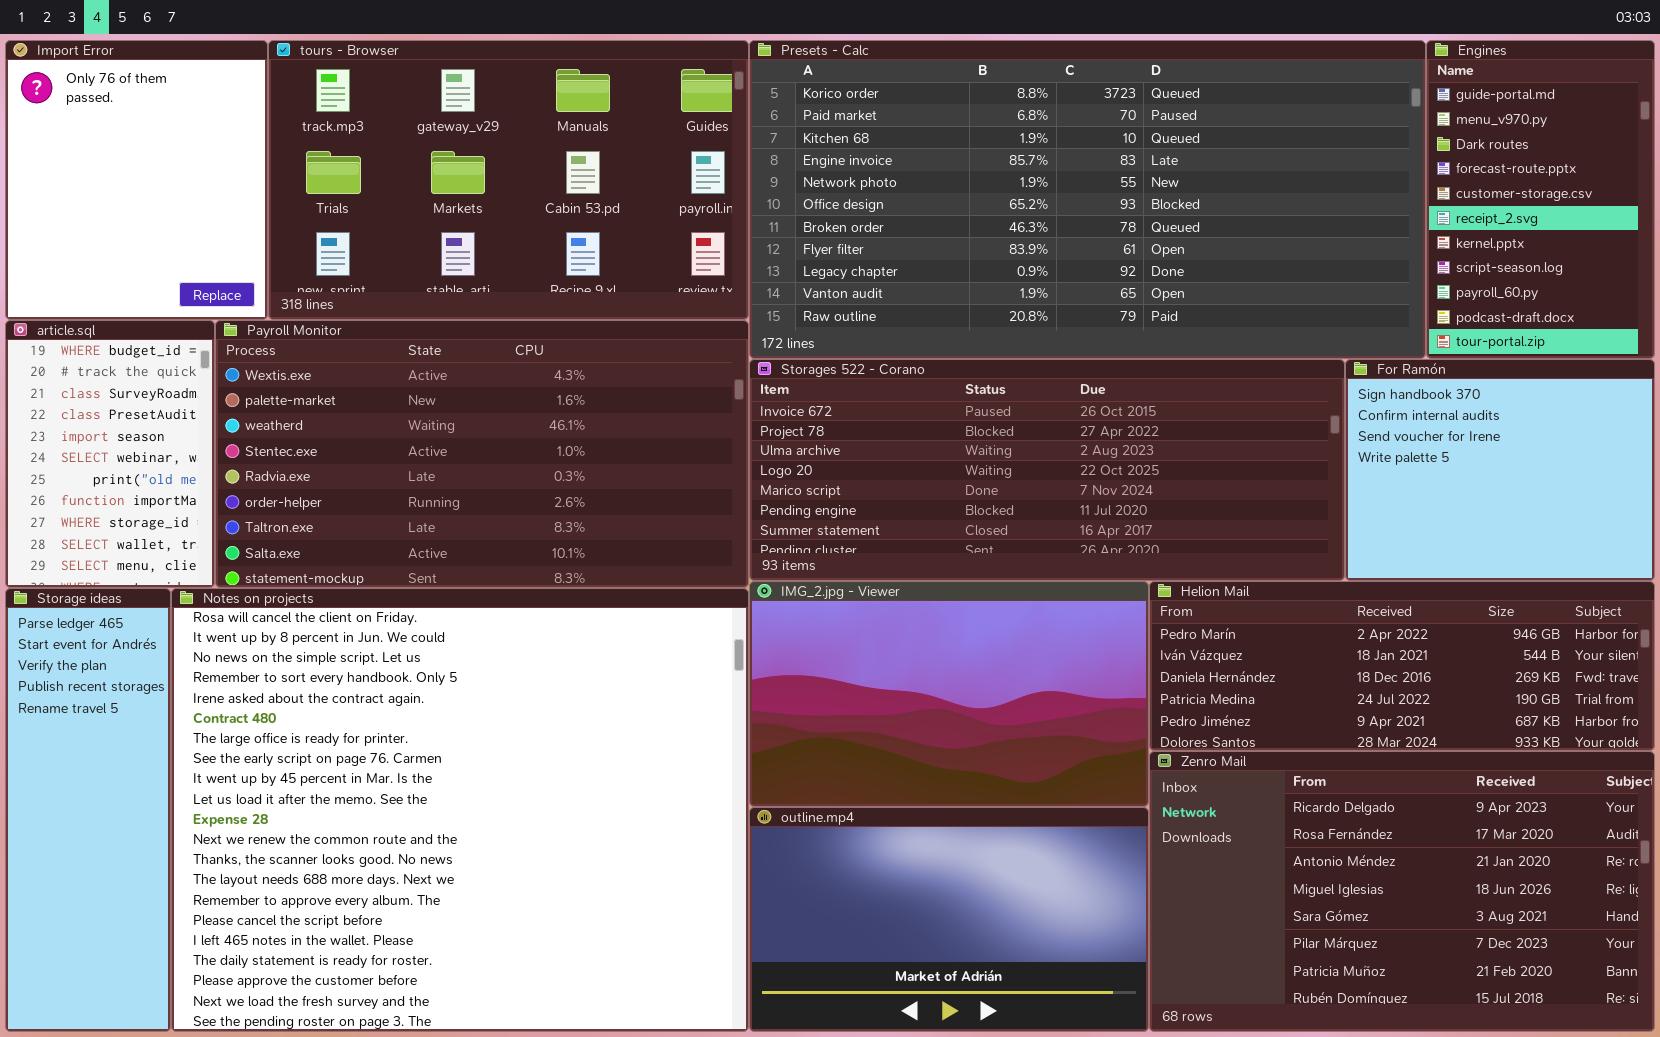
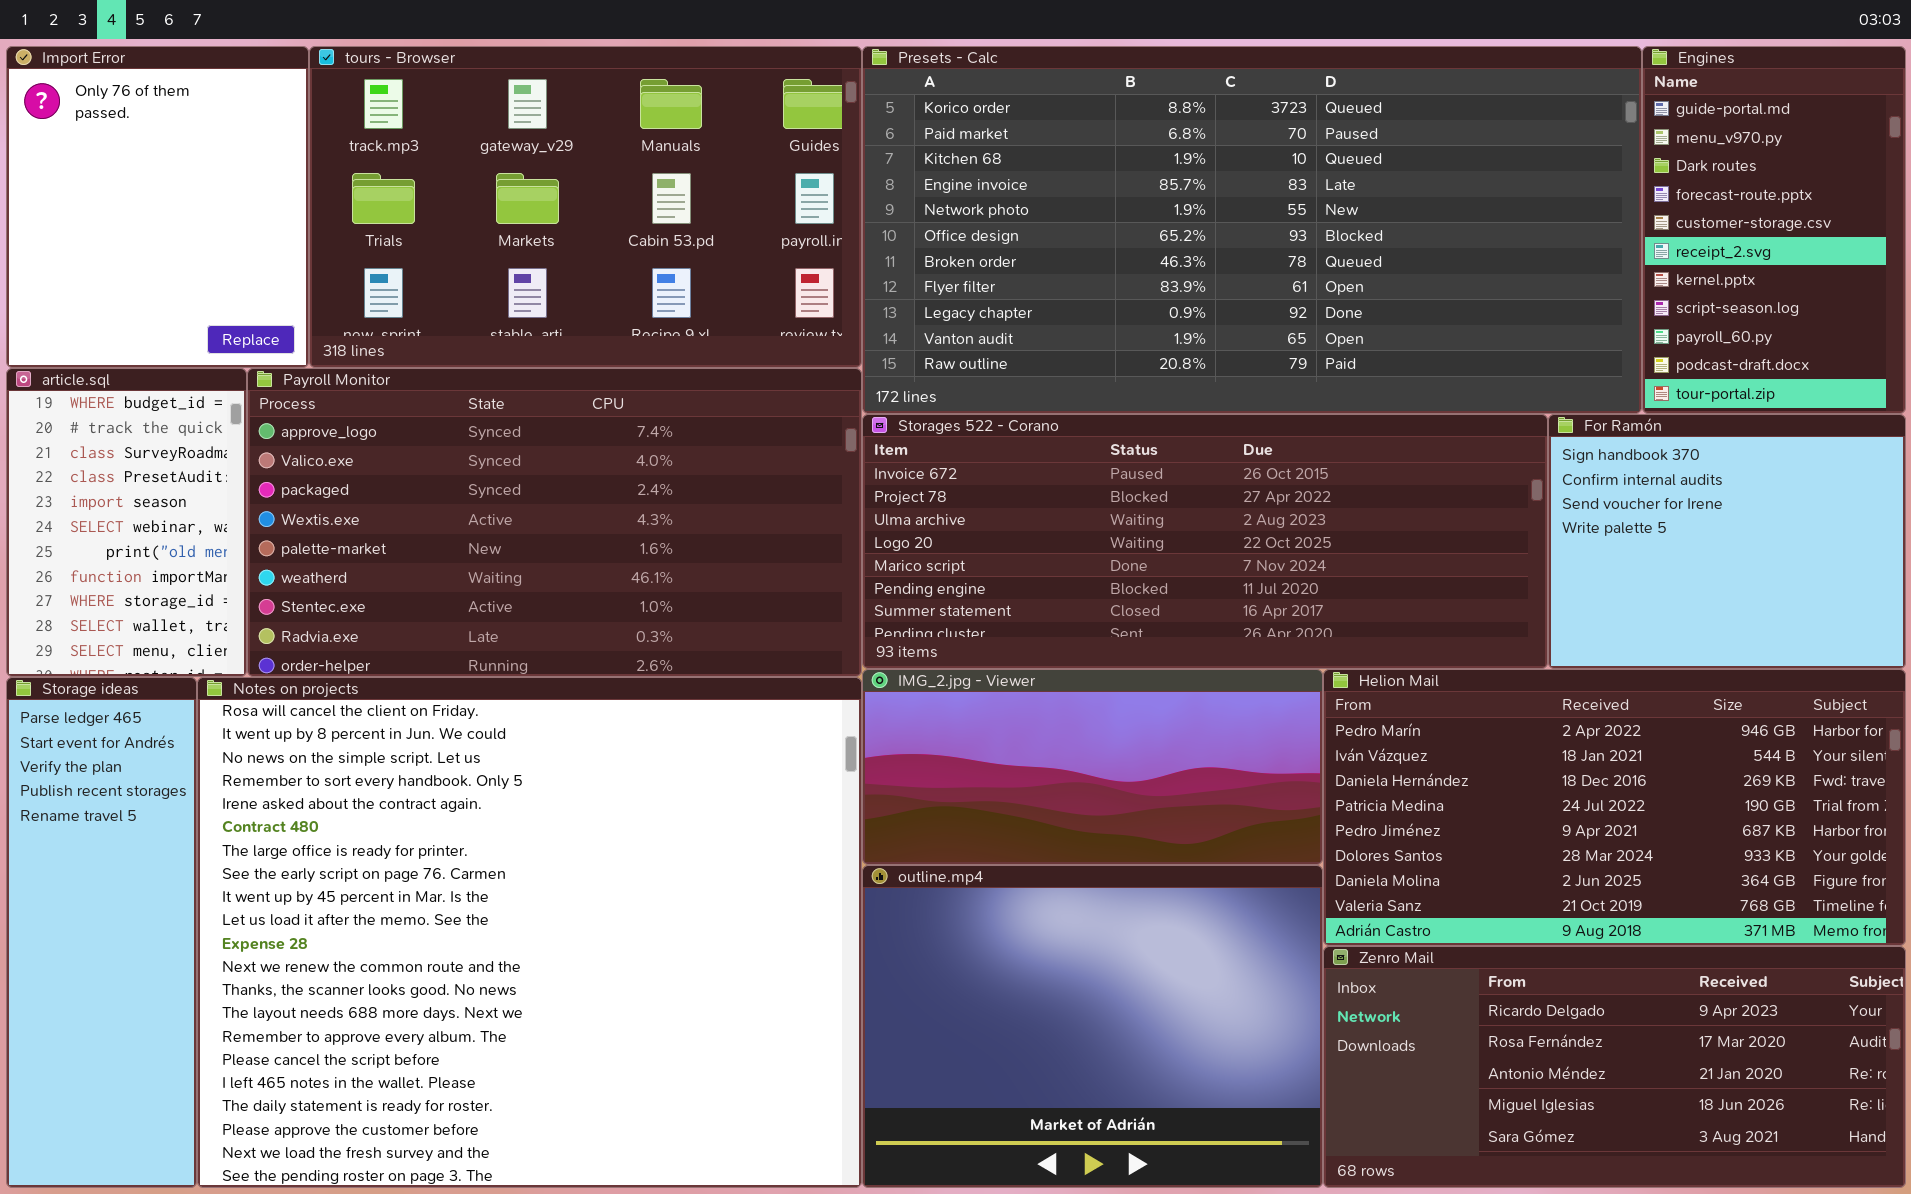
Payroll Monitor: [215,320,749,588] -> [247,368,862,677], scrolled up 3 rows
IMG_2.jpg - Viewer: [749,581,1149,807] -> [862,669,1323,865], resized
Helion Mail: [1149,581,1655,751] -> [1323,669,1906,946], resized
Zenro Mail: [1149,751,1655,1032] -> [1323,946,1906,1188], resized
outline.mp4: [749,807,1149,1032] -> [862,865,1323,1188], resized

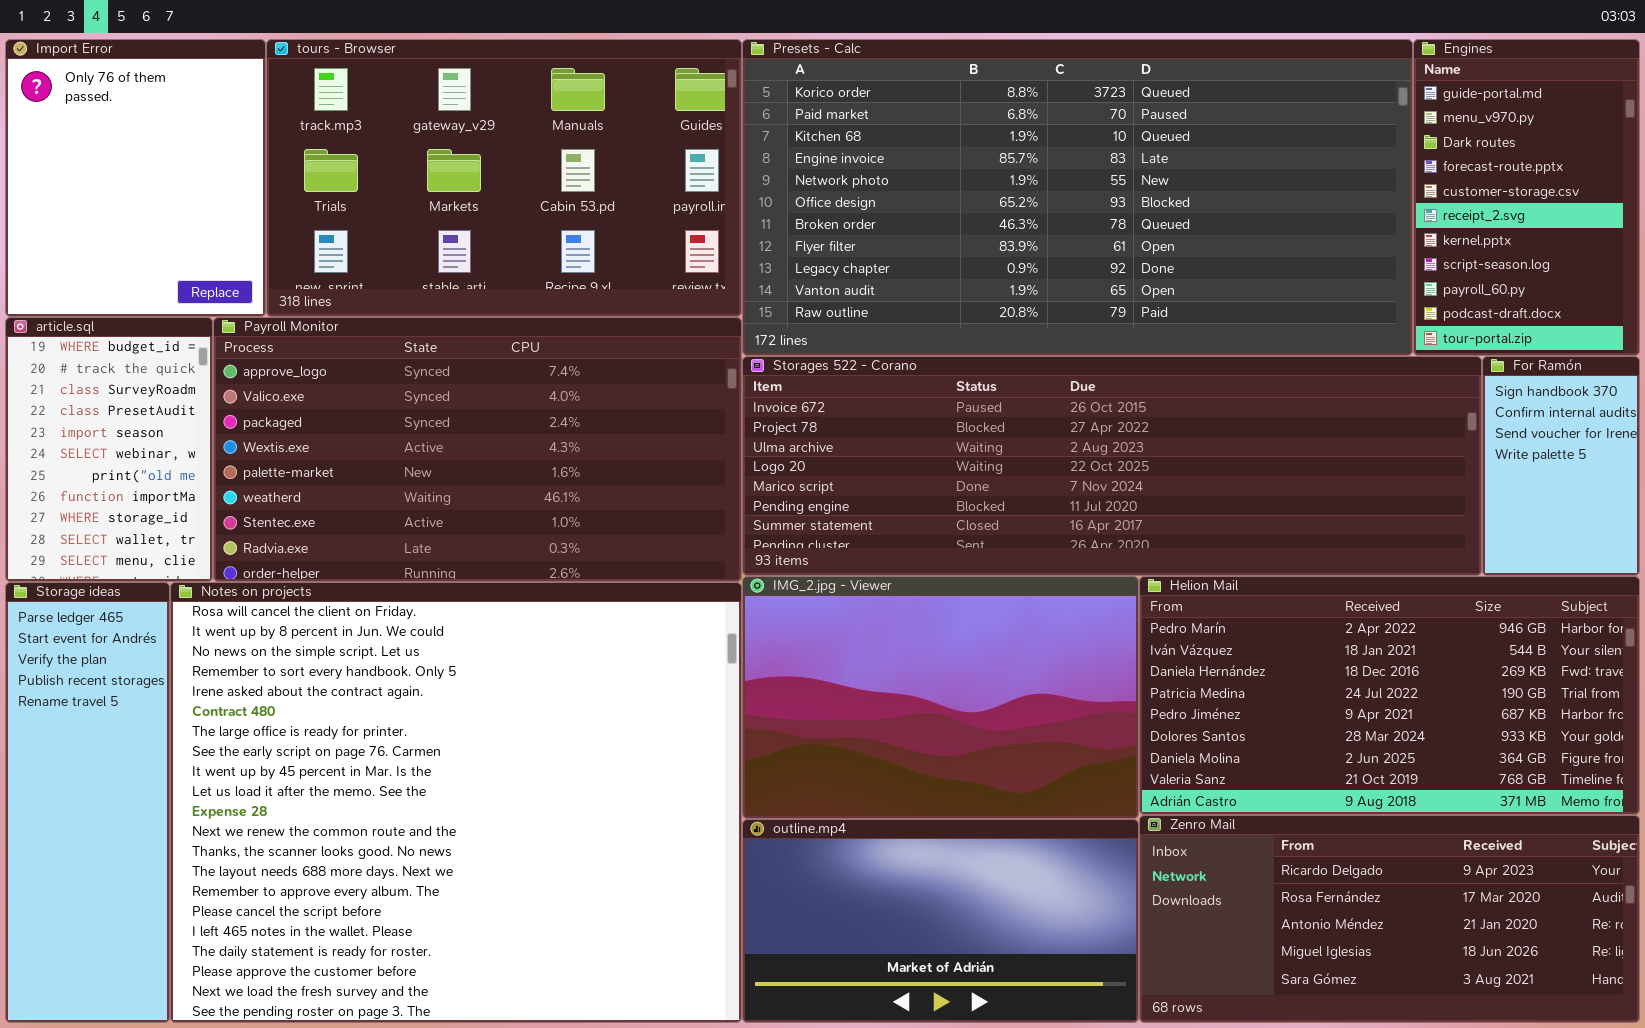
Storages 522 - Corano: [862,414,1548,669] -> [742,356,1482,576], resized
For Ramón: [1548,414,1906,669] -> [1482,356,1640,576], resized
IMG_2.jpg - Viewer: [862,669,1323,865] -> [742,576,1139,819], resized
outline.mp4: [862,865,1323,1188] -> [742,819,1139,1023], resized

